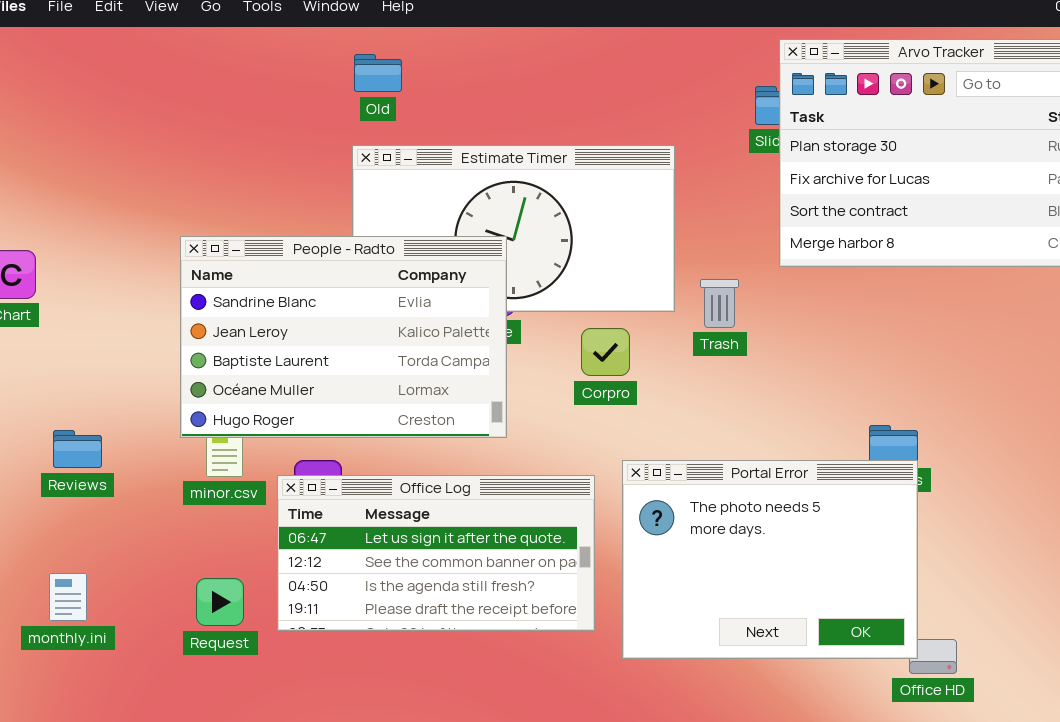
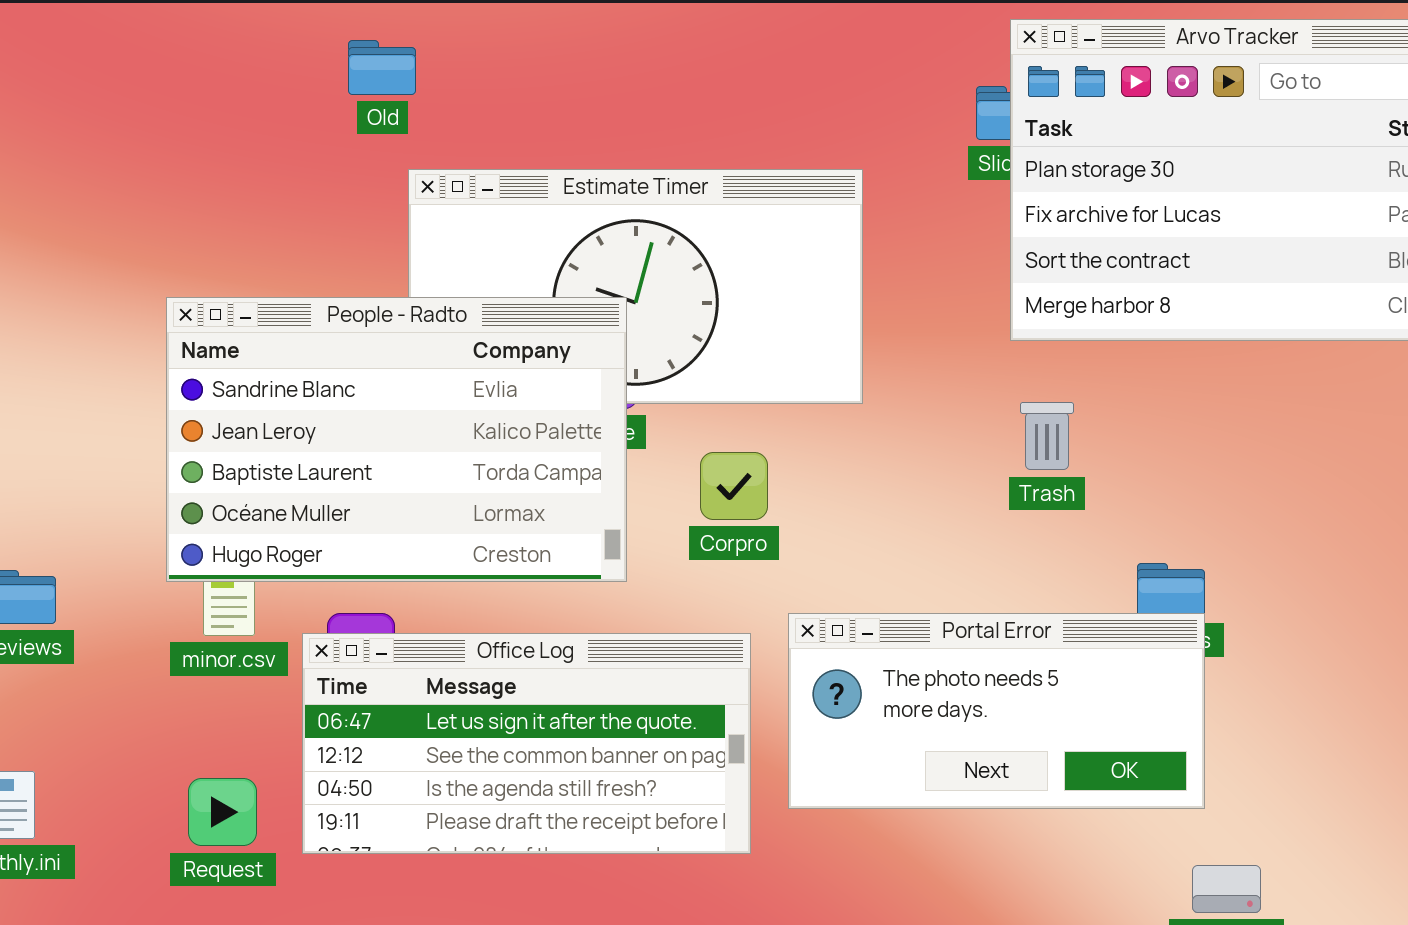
Old: [354,54,402,92] -> [348,40,416,95], moved
Trash: [700,279,739,328] -> [1020,402,1074,470], moved
Corpro: [581,328,630,376] -> [700,452,768,520], moved
Portal Error: [622,460,918,659] -> [788,613,1205,809], resized

